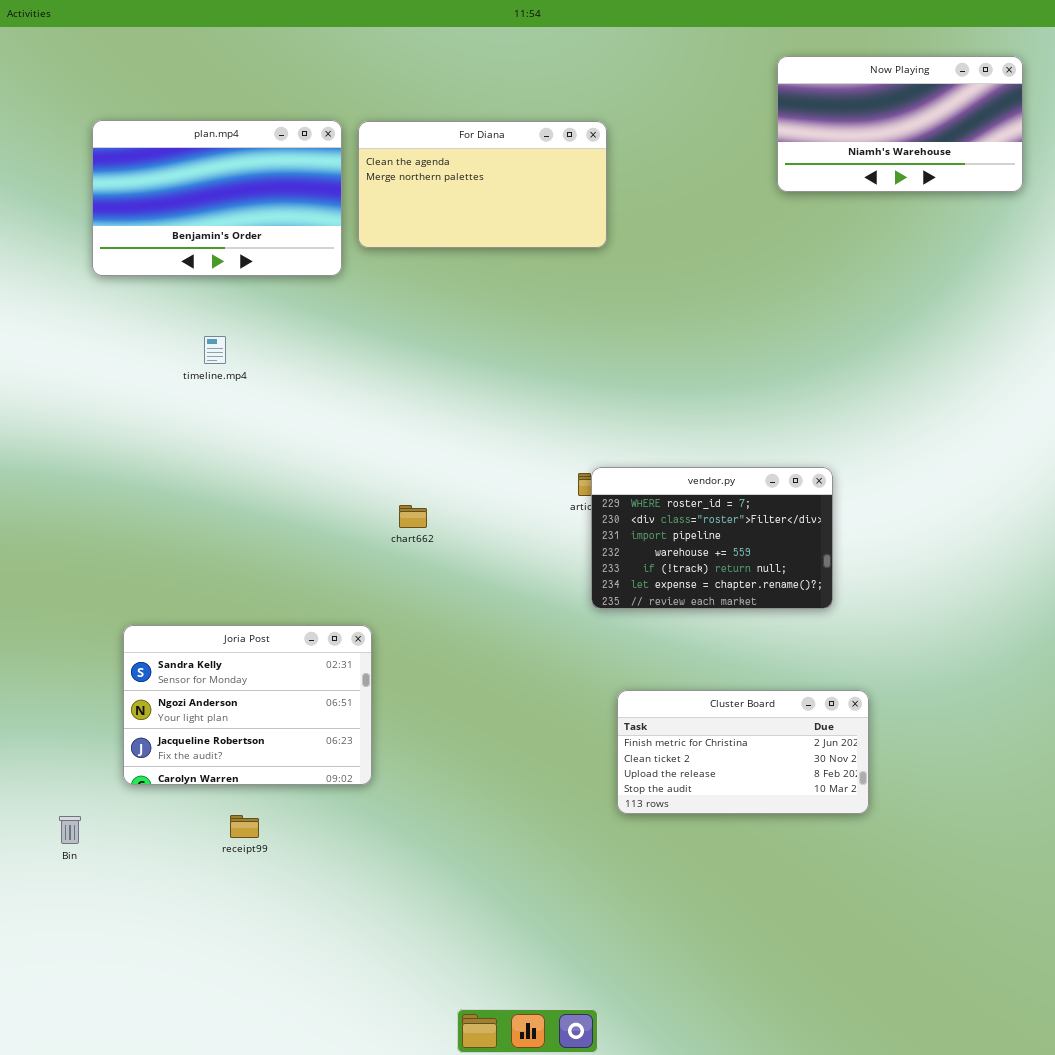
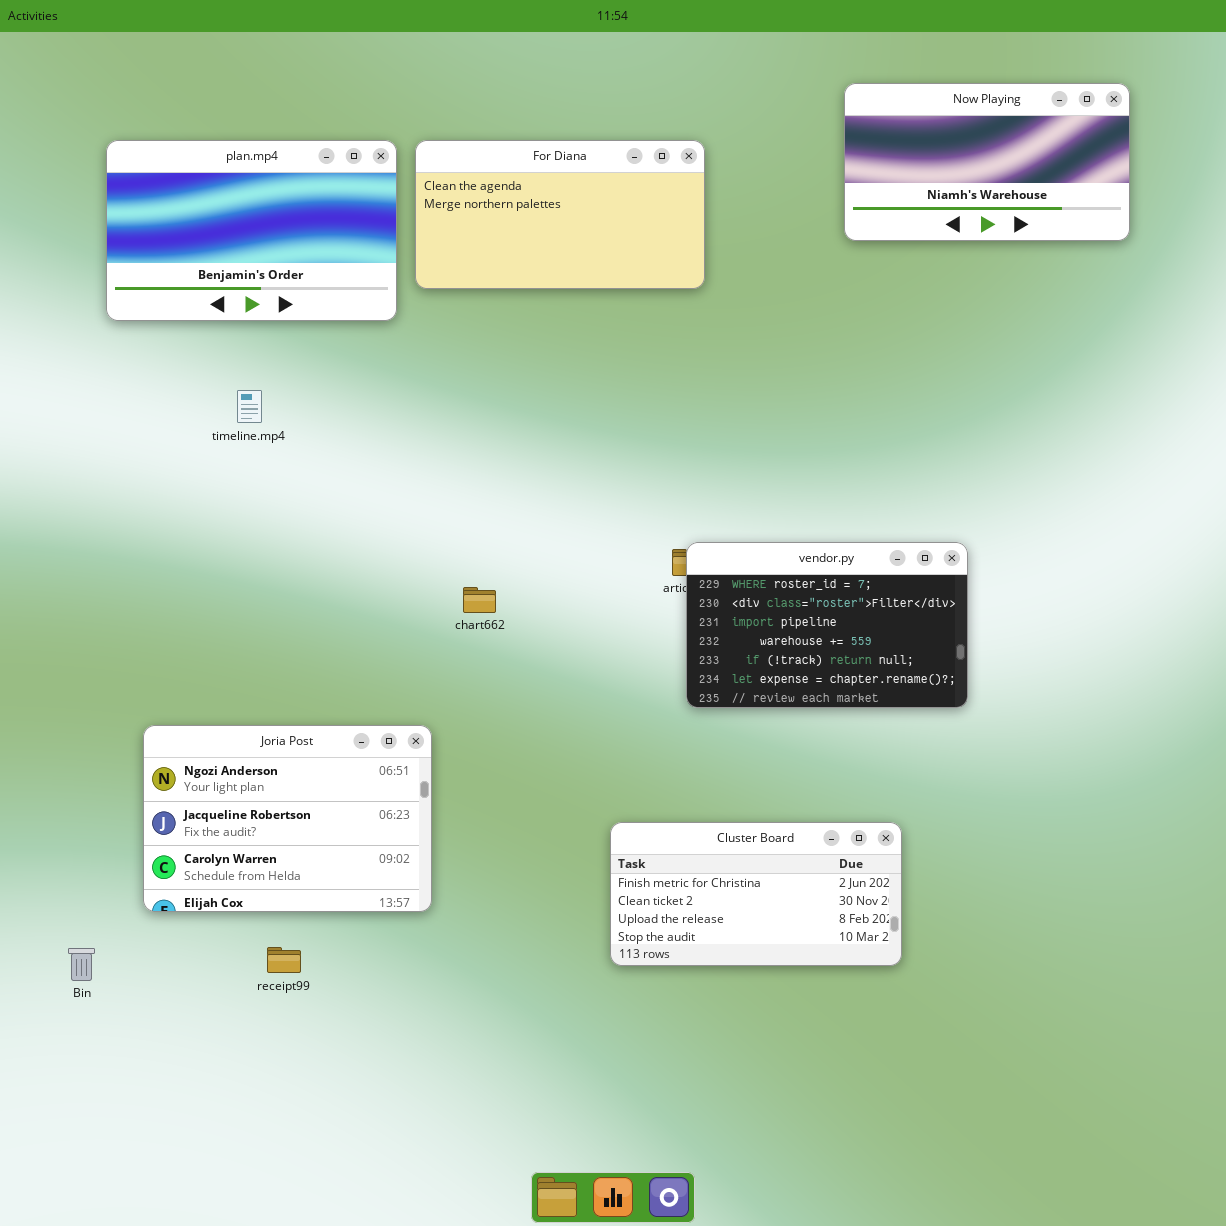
Now Playing: [777,56,1023,192] -> [844,83,1130,241], moved
Joria Post: [123,625,372,785] -> [143,725,432,912], scrolled down 1 row
Cluster Board: [617,690,869,814] -> [610,822,902,966], moved

